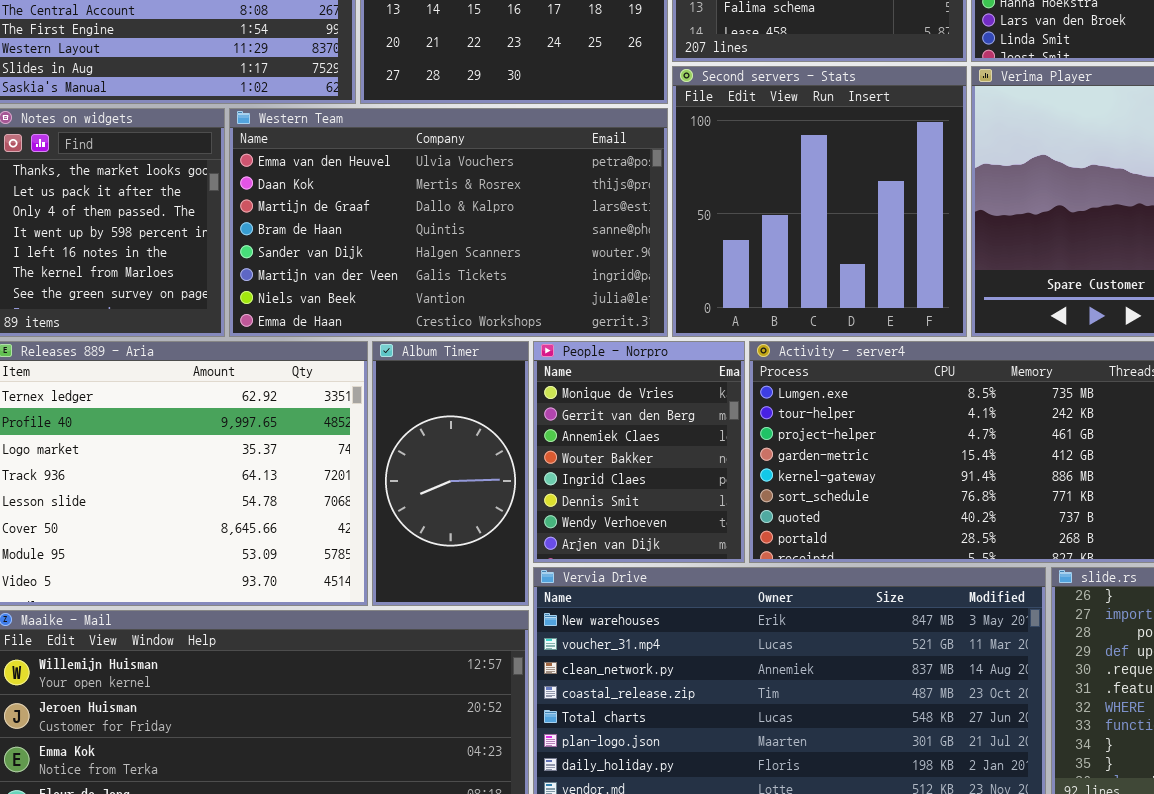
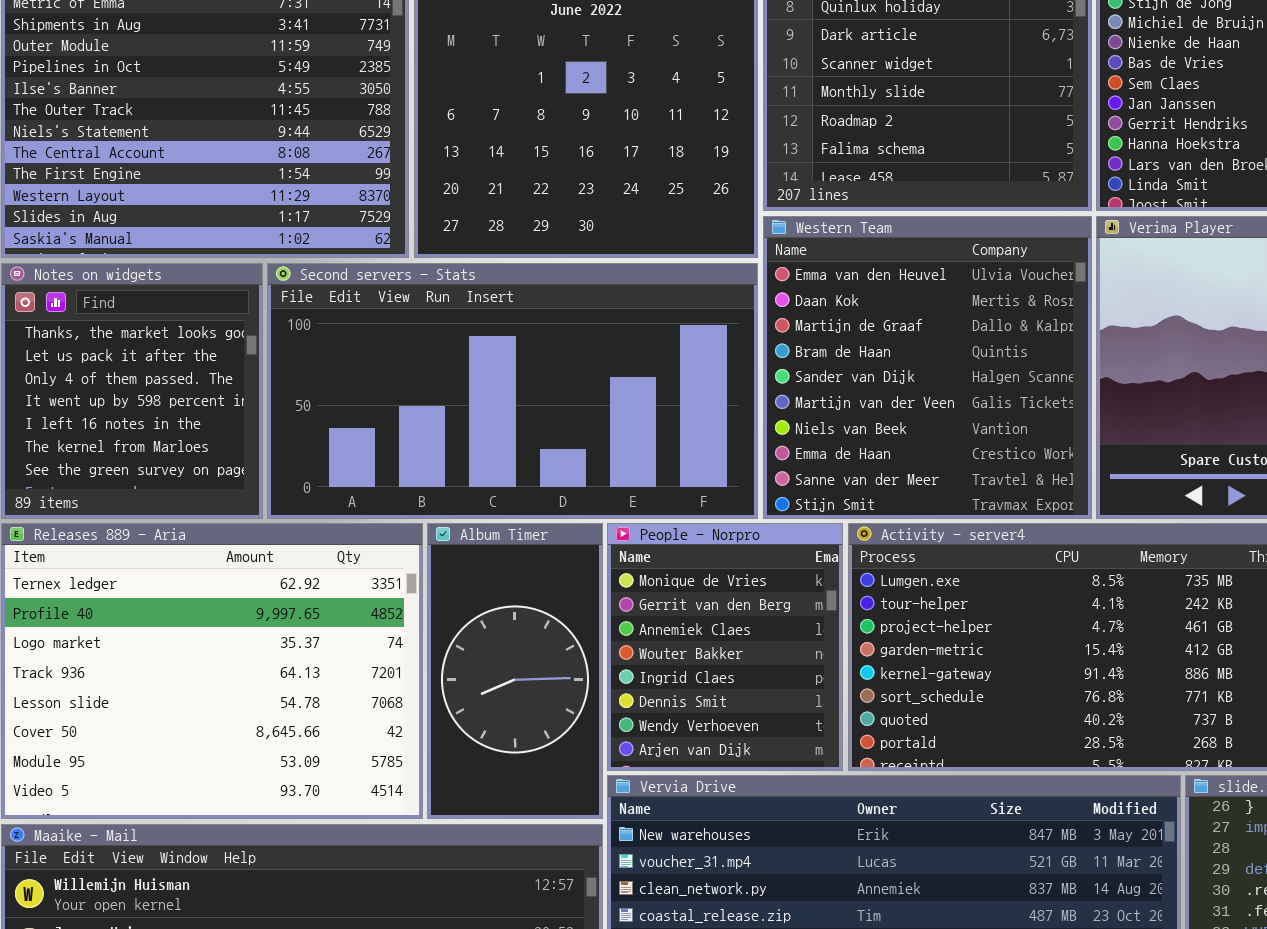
Second servers - Stats: [672,66,967,337] -> [267,263,758,519], moved, resized
Western Team: [229,108,668,337] -> [763,216,1092,519], moved, resized

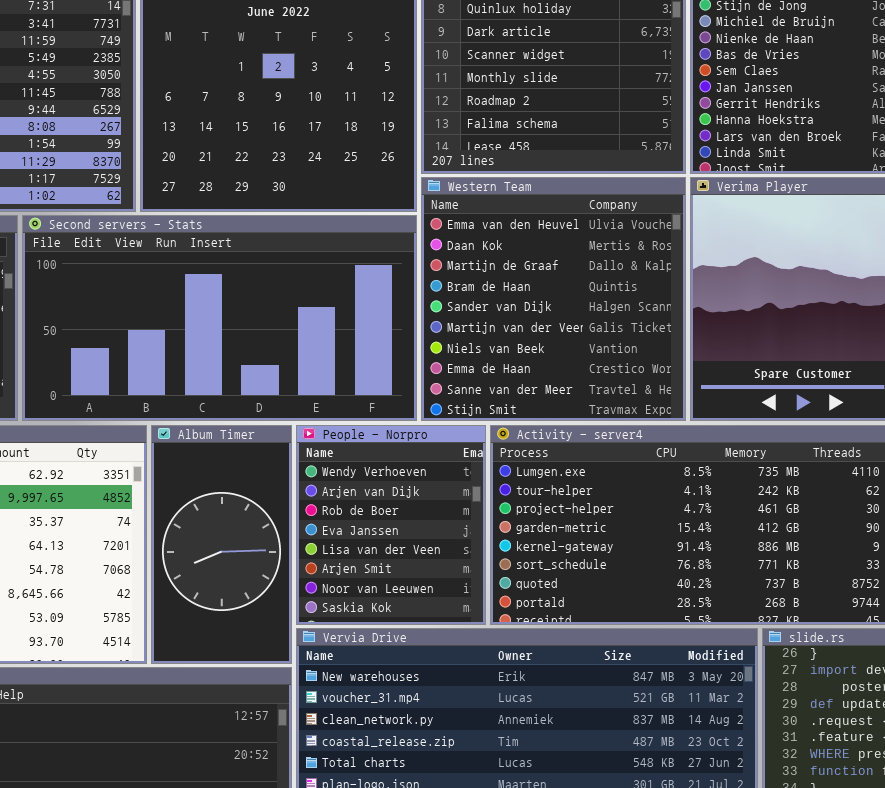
People - Norpro: [607,523,843,771] -> [296,425,486,625], scrolled down 6 rows

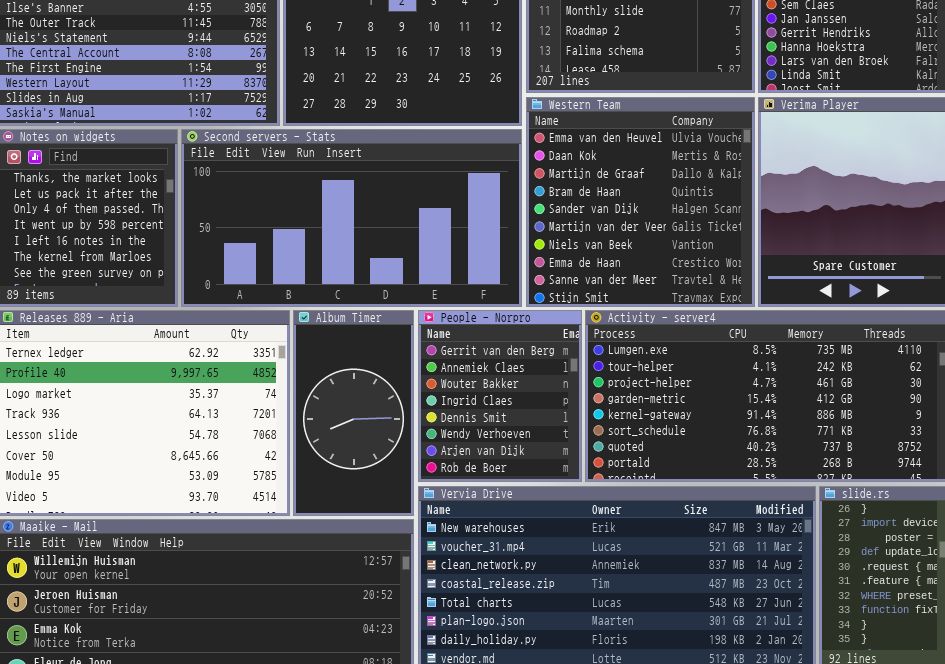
People - Norpro: [296,425,486,625] -> [418,310,582,482], scrolled up 5 rows

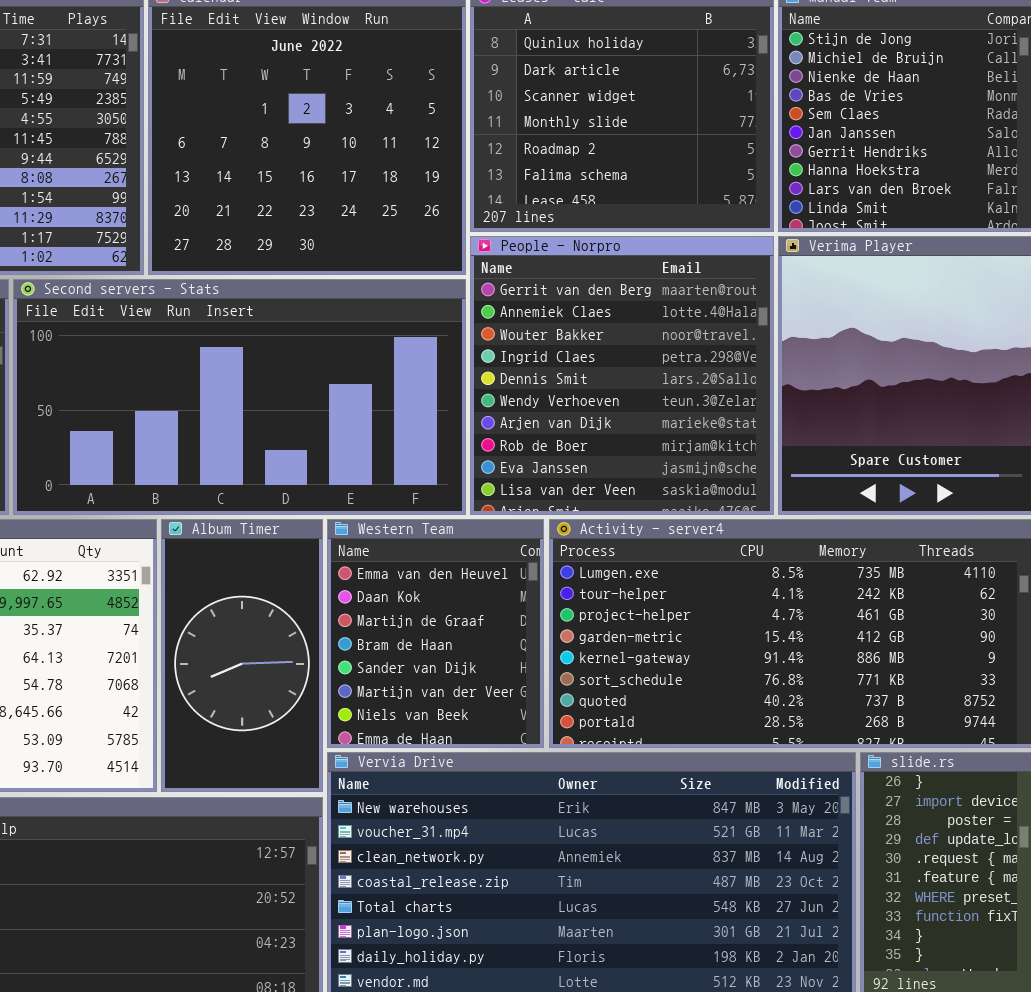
Western Team: [526,97,755,307] -> [327,519,544,748], moved, resized
People - Norpro: [418,310,582,482] -> [470,236,774,515], moved, resized

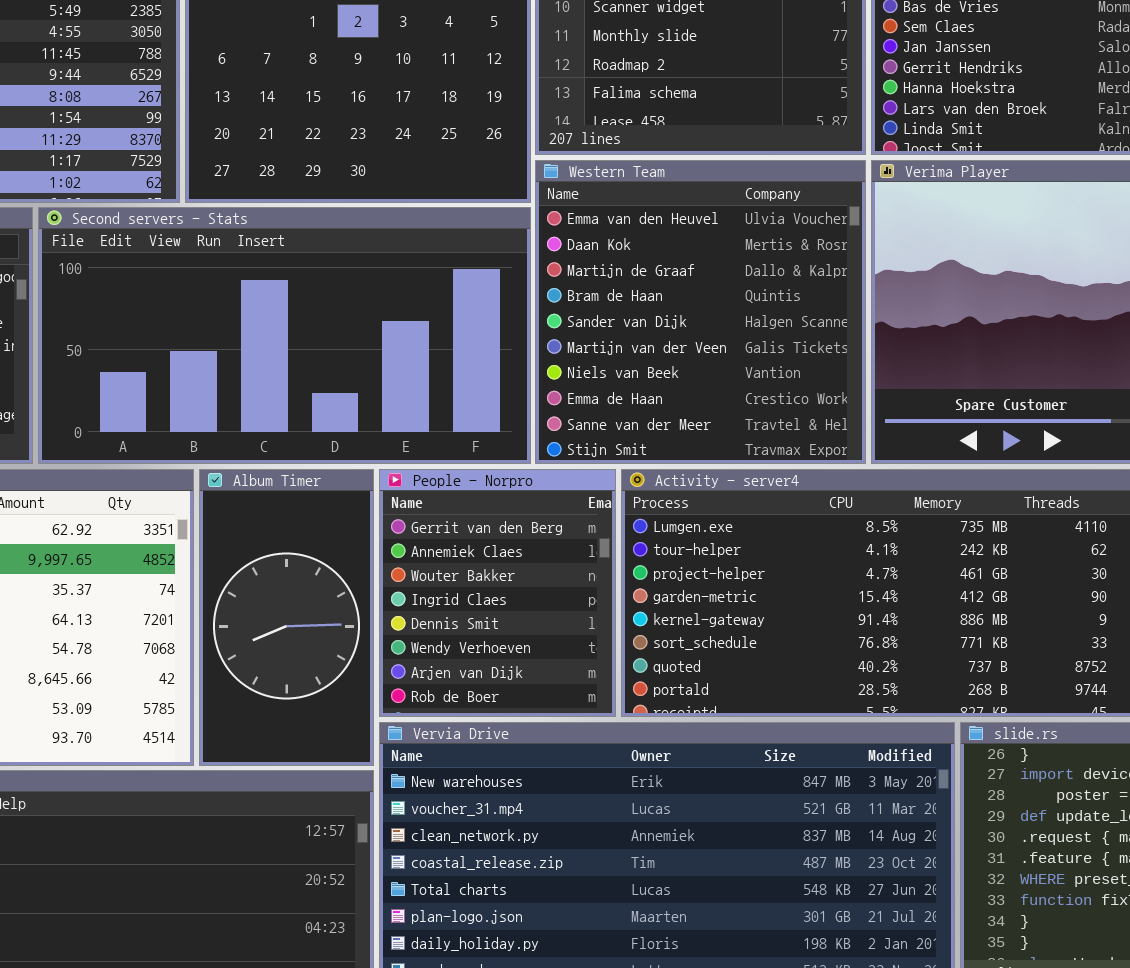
People - Norpro: [470,236,774,515] -> [379,469,616,717], moved, resized
Western Team: [327,519,544,748] -> [535,160,866,464], moved, resized

